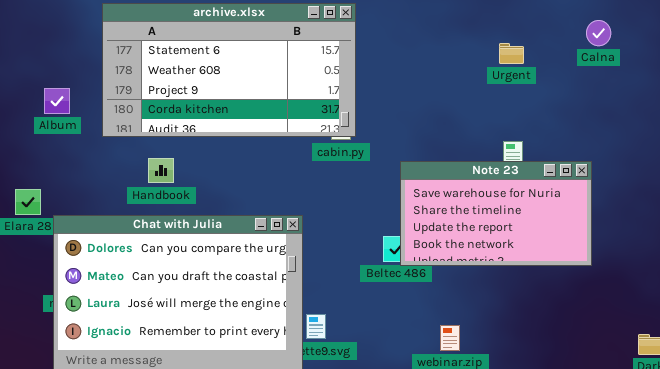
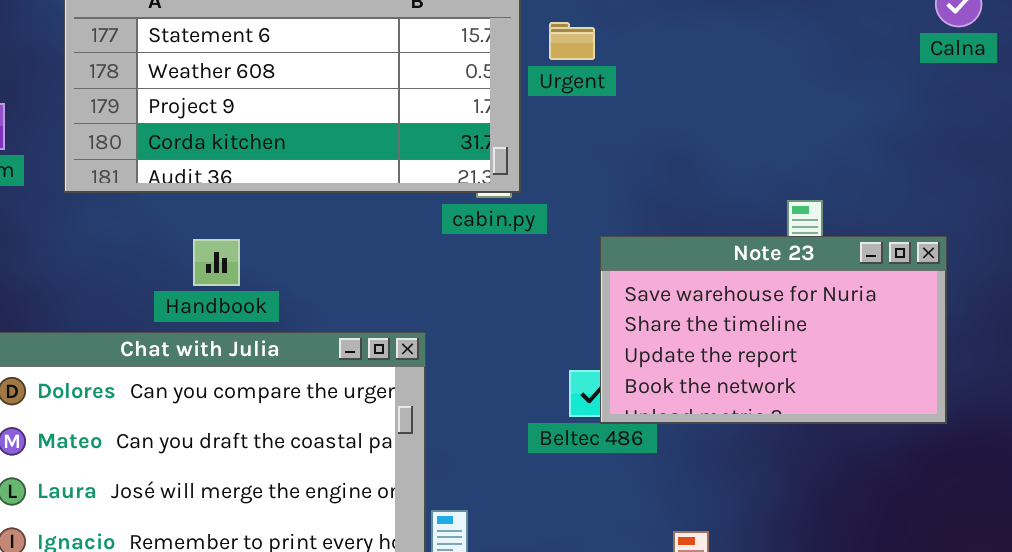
Urgent: [499,43,524,64] -> [549,22,595,60], moved
Handbook: [148,158,174,183] -> [193,239,240,286], moved

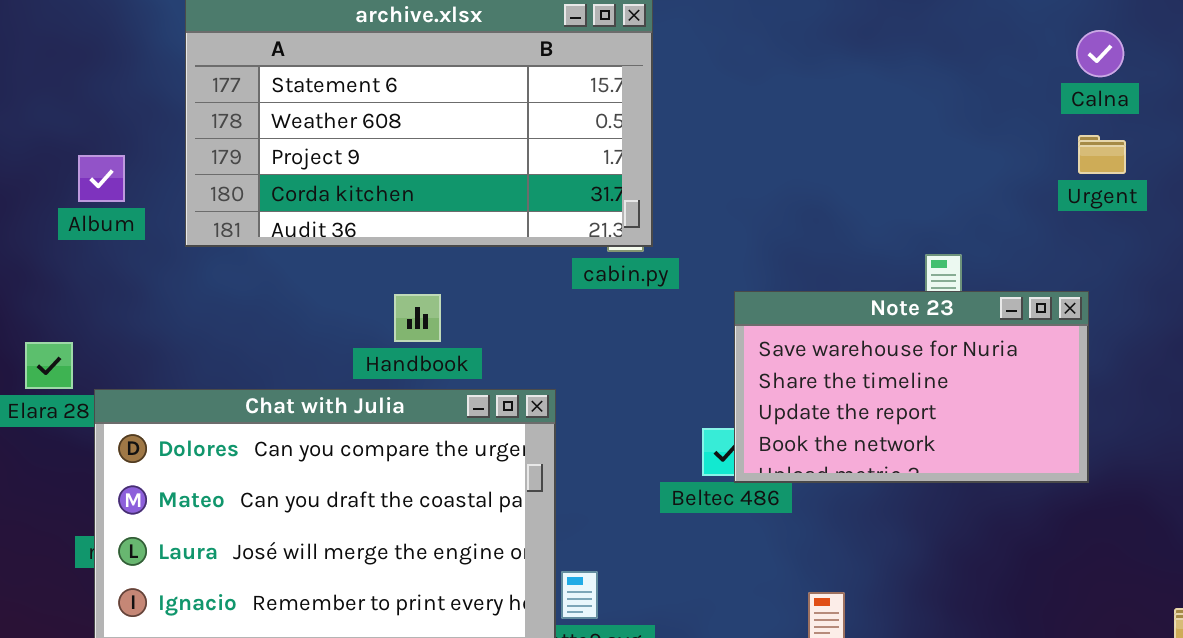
Urgent: [549,22,595,60] -> [1078,135,1126,174], moved
Handbook: [193,239,240,286] -> [394,294,441,342], moved

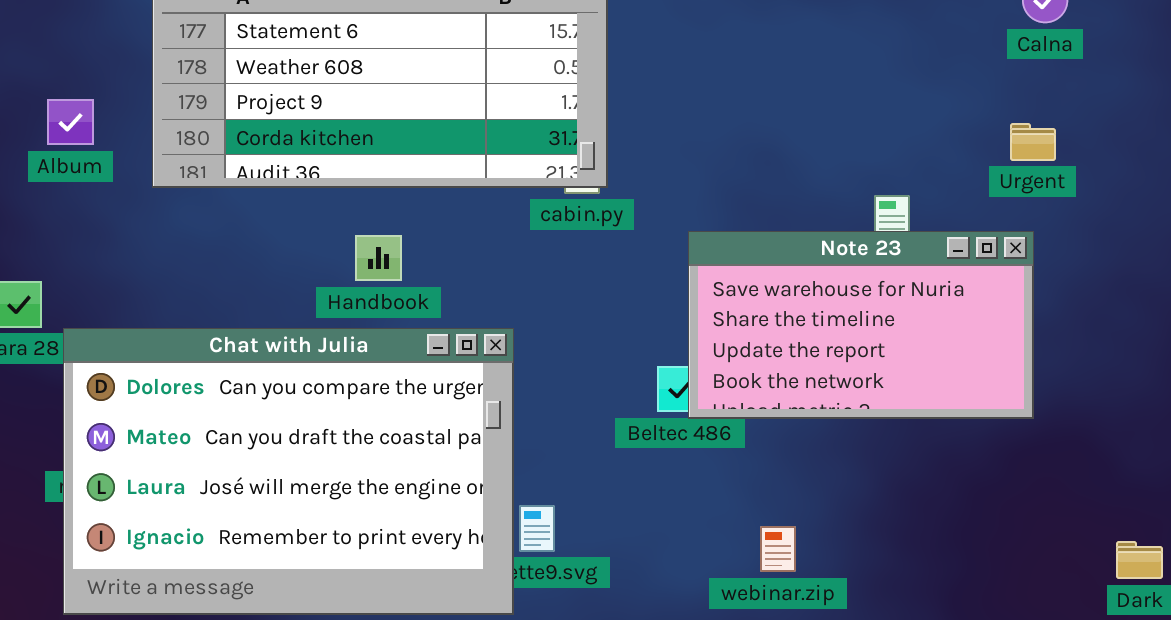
Urgent: [1078,135,1126,174] -> [1010,123,1056,161], moved

